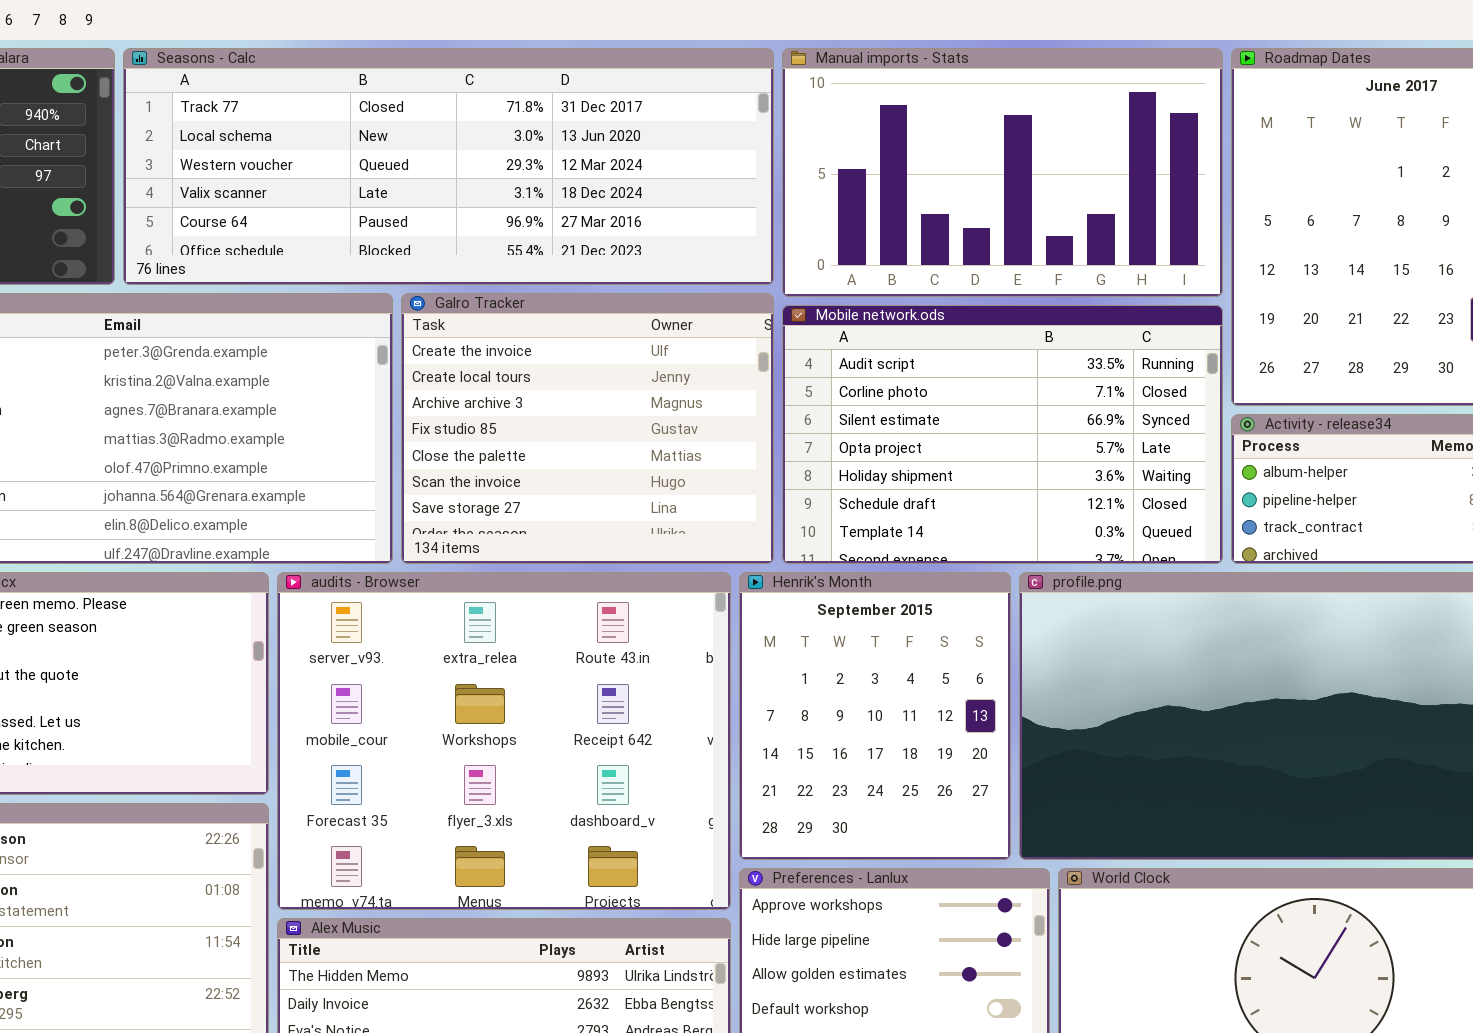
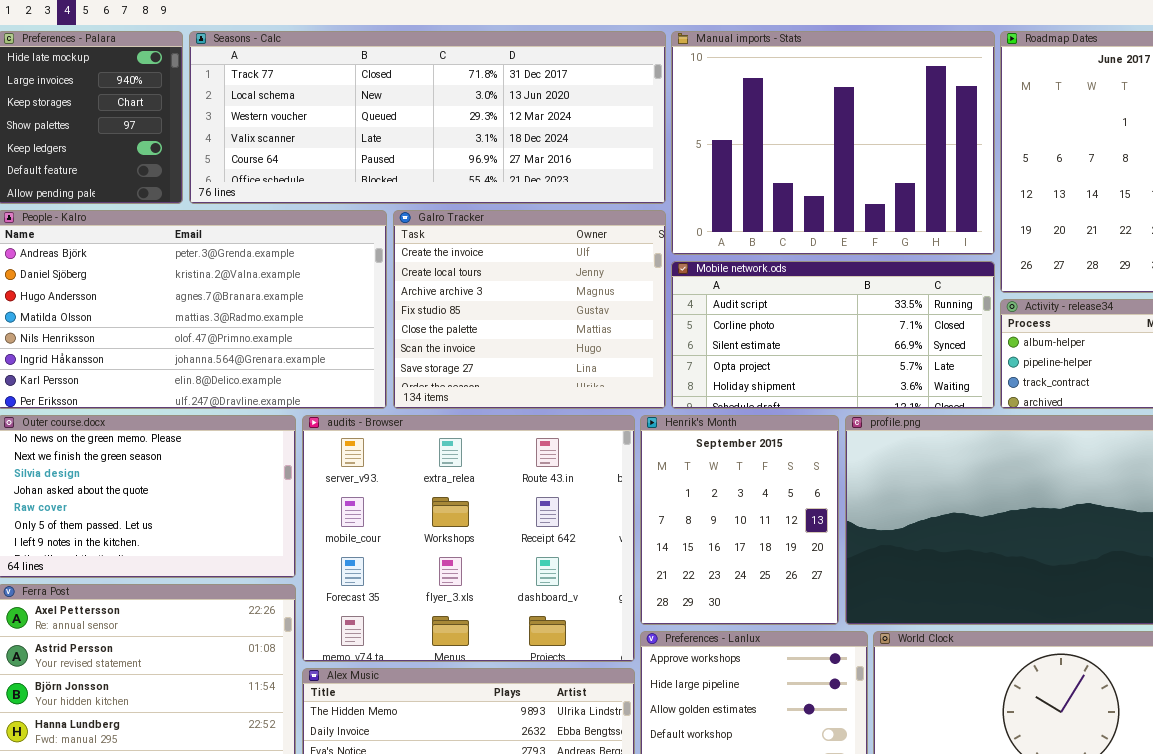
Manual imports - Stats: [782,48,1223,297] -> [671,31,995,255], resized
Mobile network.ods: [782,305,1223,564] -> [671,261,995,409], resized

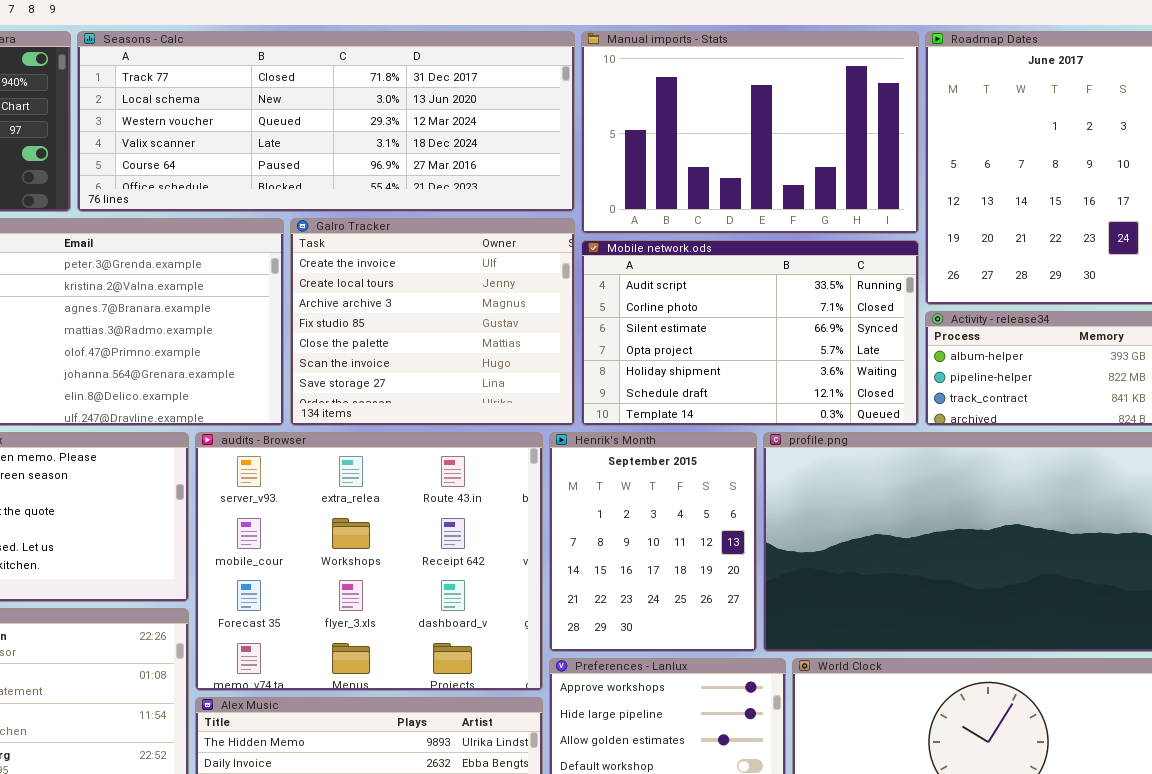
Manual imports - Stats: [671,31,995,255] -> [581,31,919,234], resized
Mobile network.ods: [671,261,995,409] -> [581,240,919,426], resized

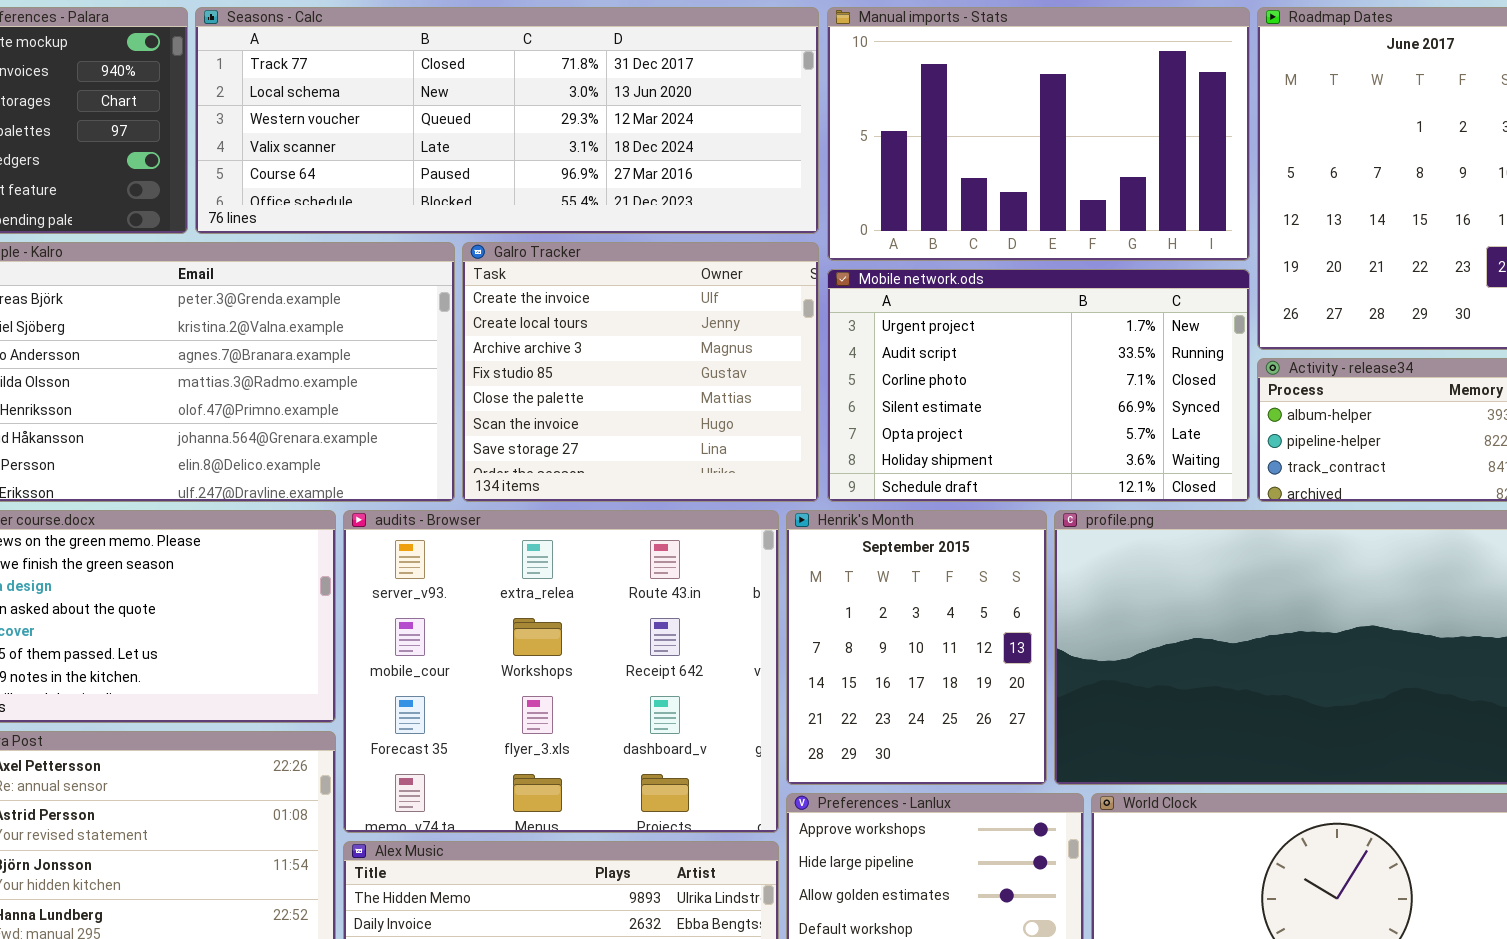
Mobile network.ods: [581,240,919,426] -> [827,269,1250,502], scrolled up 1 row

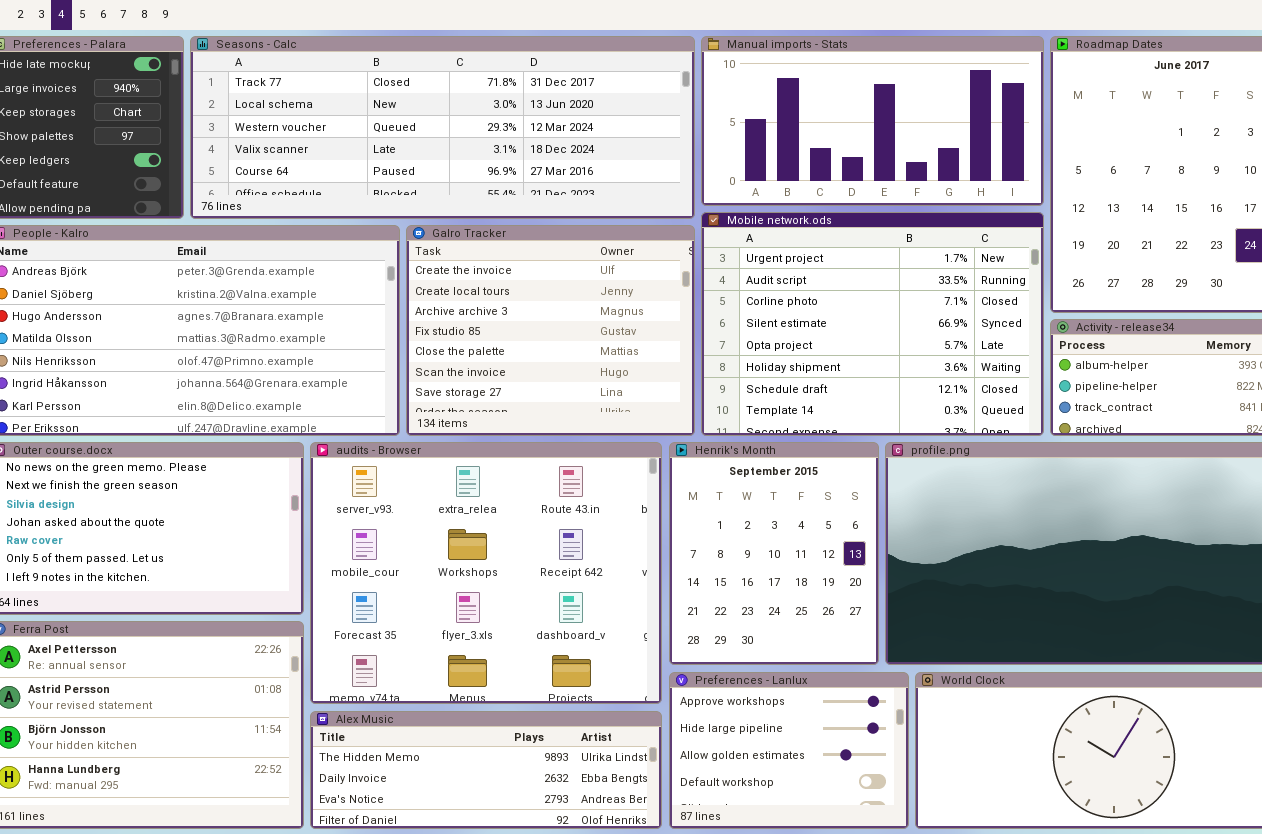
Manual imports - Stats: [827,7,1250,261] -> [701,36,1044,206], resized
Mobile network.ods: [827,269,1250,502] -> [701,212,1044,436], resized

